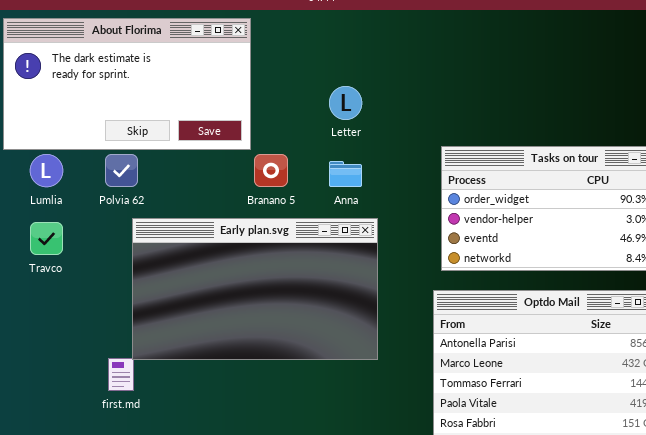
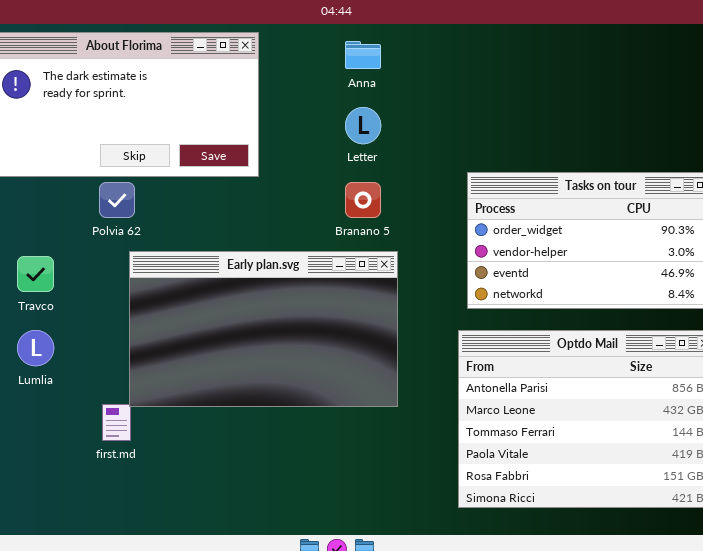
Lumlia: [30,154,63,187] -> [17,330,54,366], moved
Branano 5: [254,154,288,187] -> [345,182,381,218], moved
Anna: [329,161,362,187] -> [345,41,381,69], moved

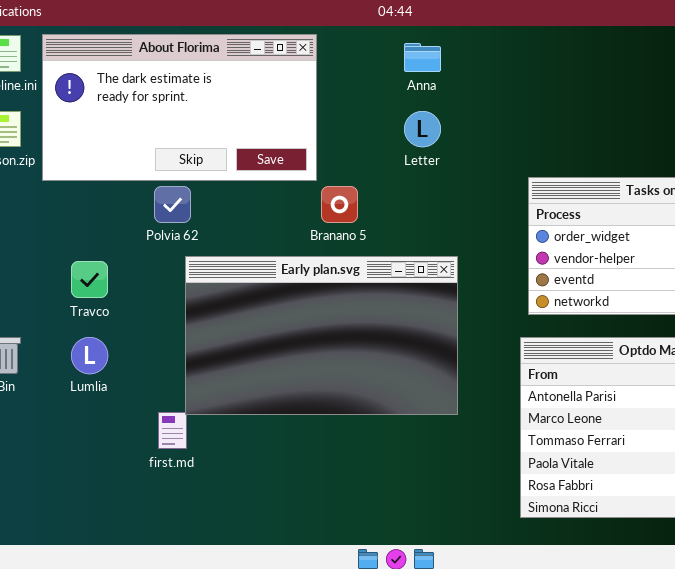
Branano 5: [345,182,381,218] -> [321,186,358,223], moved

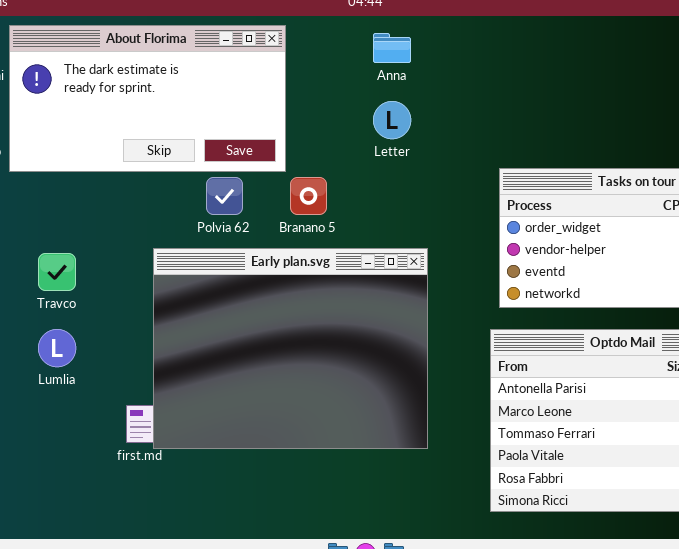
Polvia 62: [154,186,191,223] -> [206,177,243,215], moved
Early plan.svg: [185,256,458,415] -> [153,248,428,449], resized

